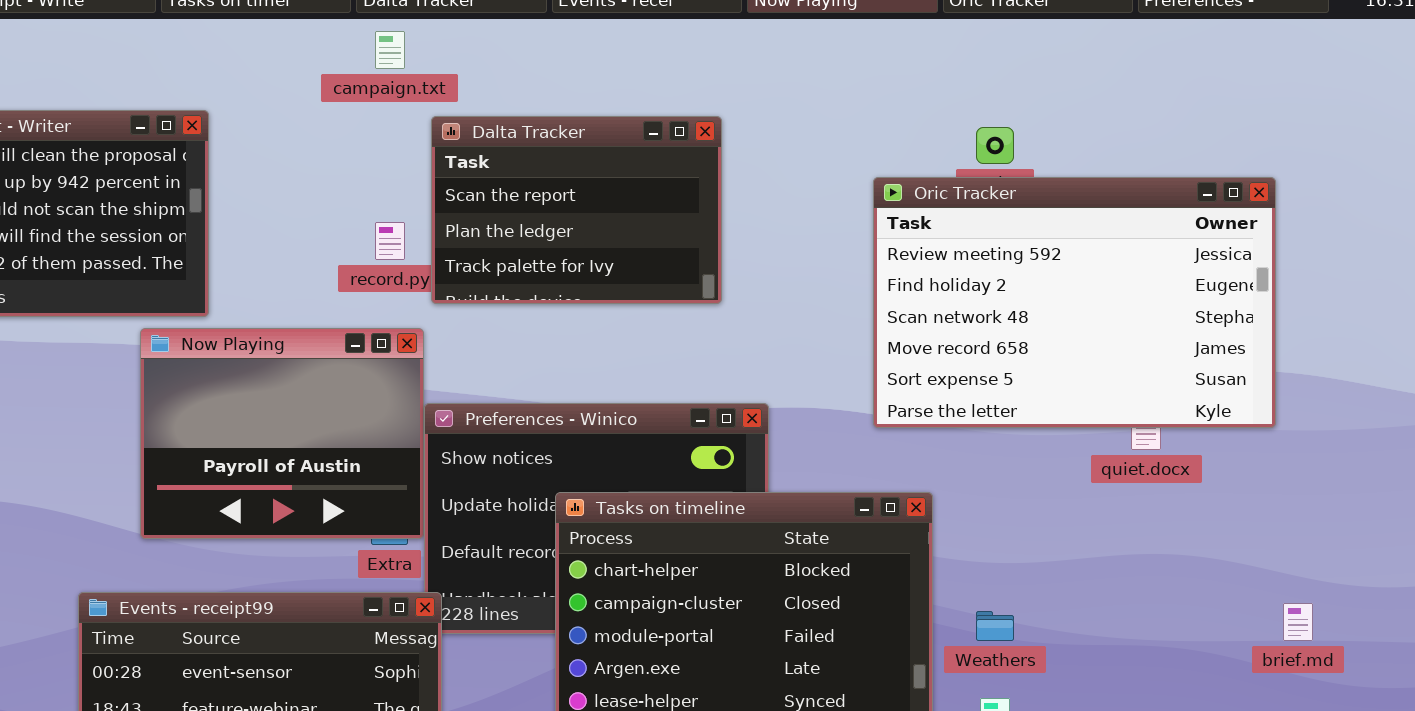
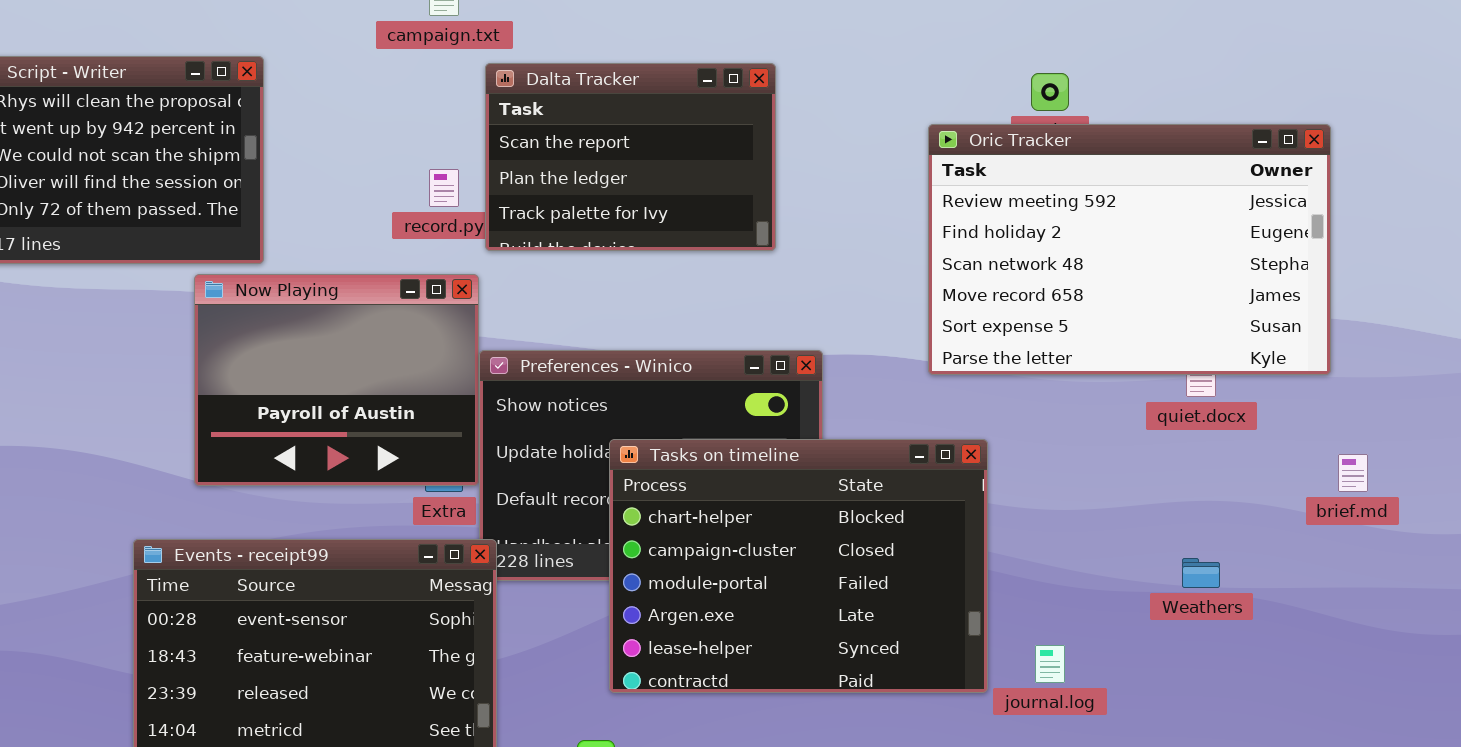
brief.md: [1283,603,1313,641] -> [1338,454,1368,492], moved
Weathers: [976,611,1014,641] -> [1182,558,1220,588], moved

